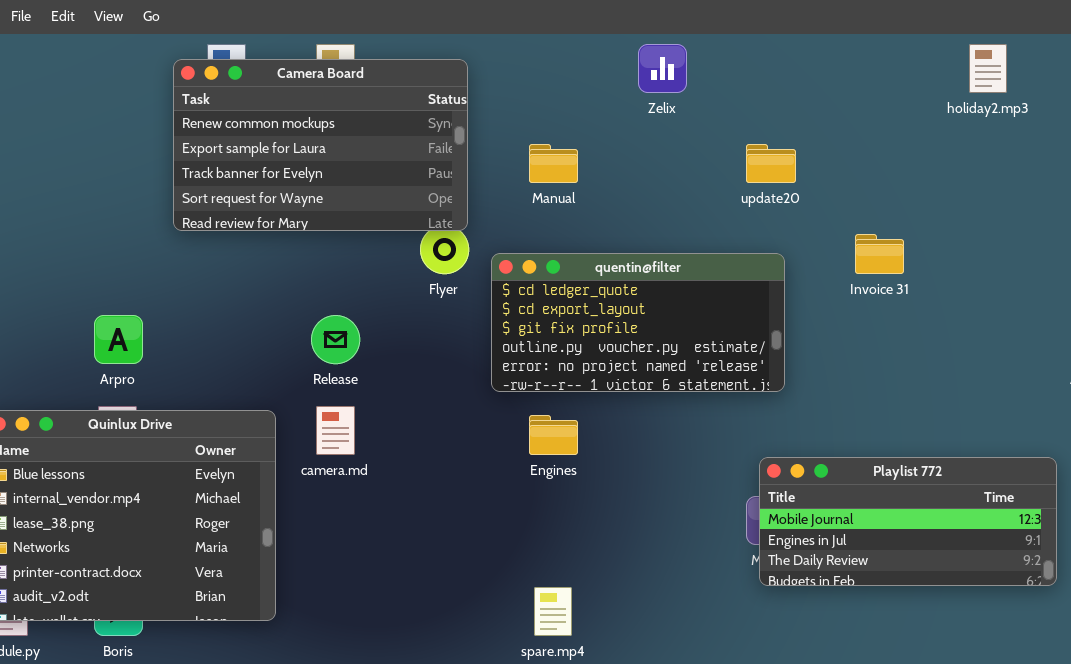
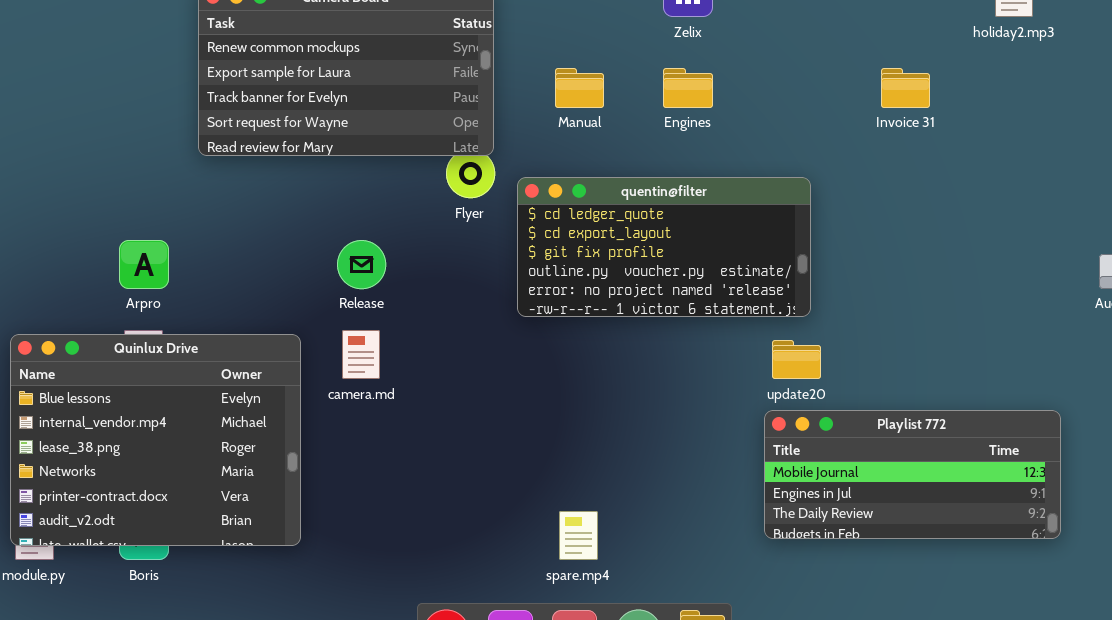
update20: [746,144,796,183] -> [772,340,821,379], moved
Invoice 31: [855,234,904,274] -> [881,68,930,108], moved
Engines: [529,415,578,455] -> [663,68,713,108], moved
Playlist 772: [759,457,1057,586] -> [764,410,1061,539], moved

